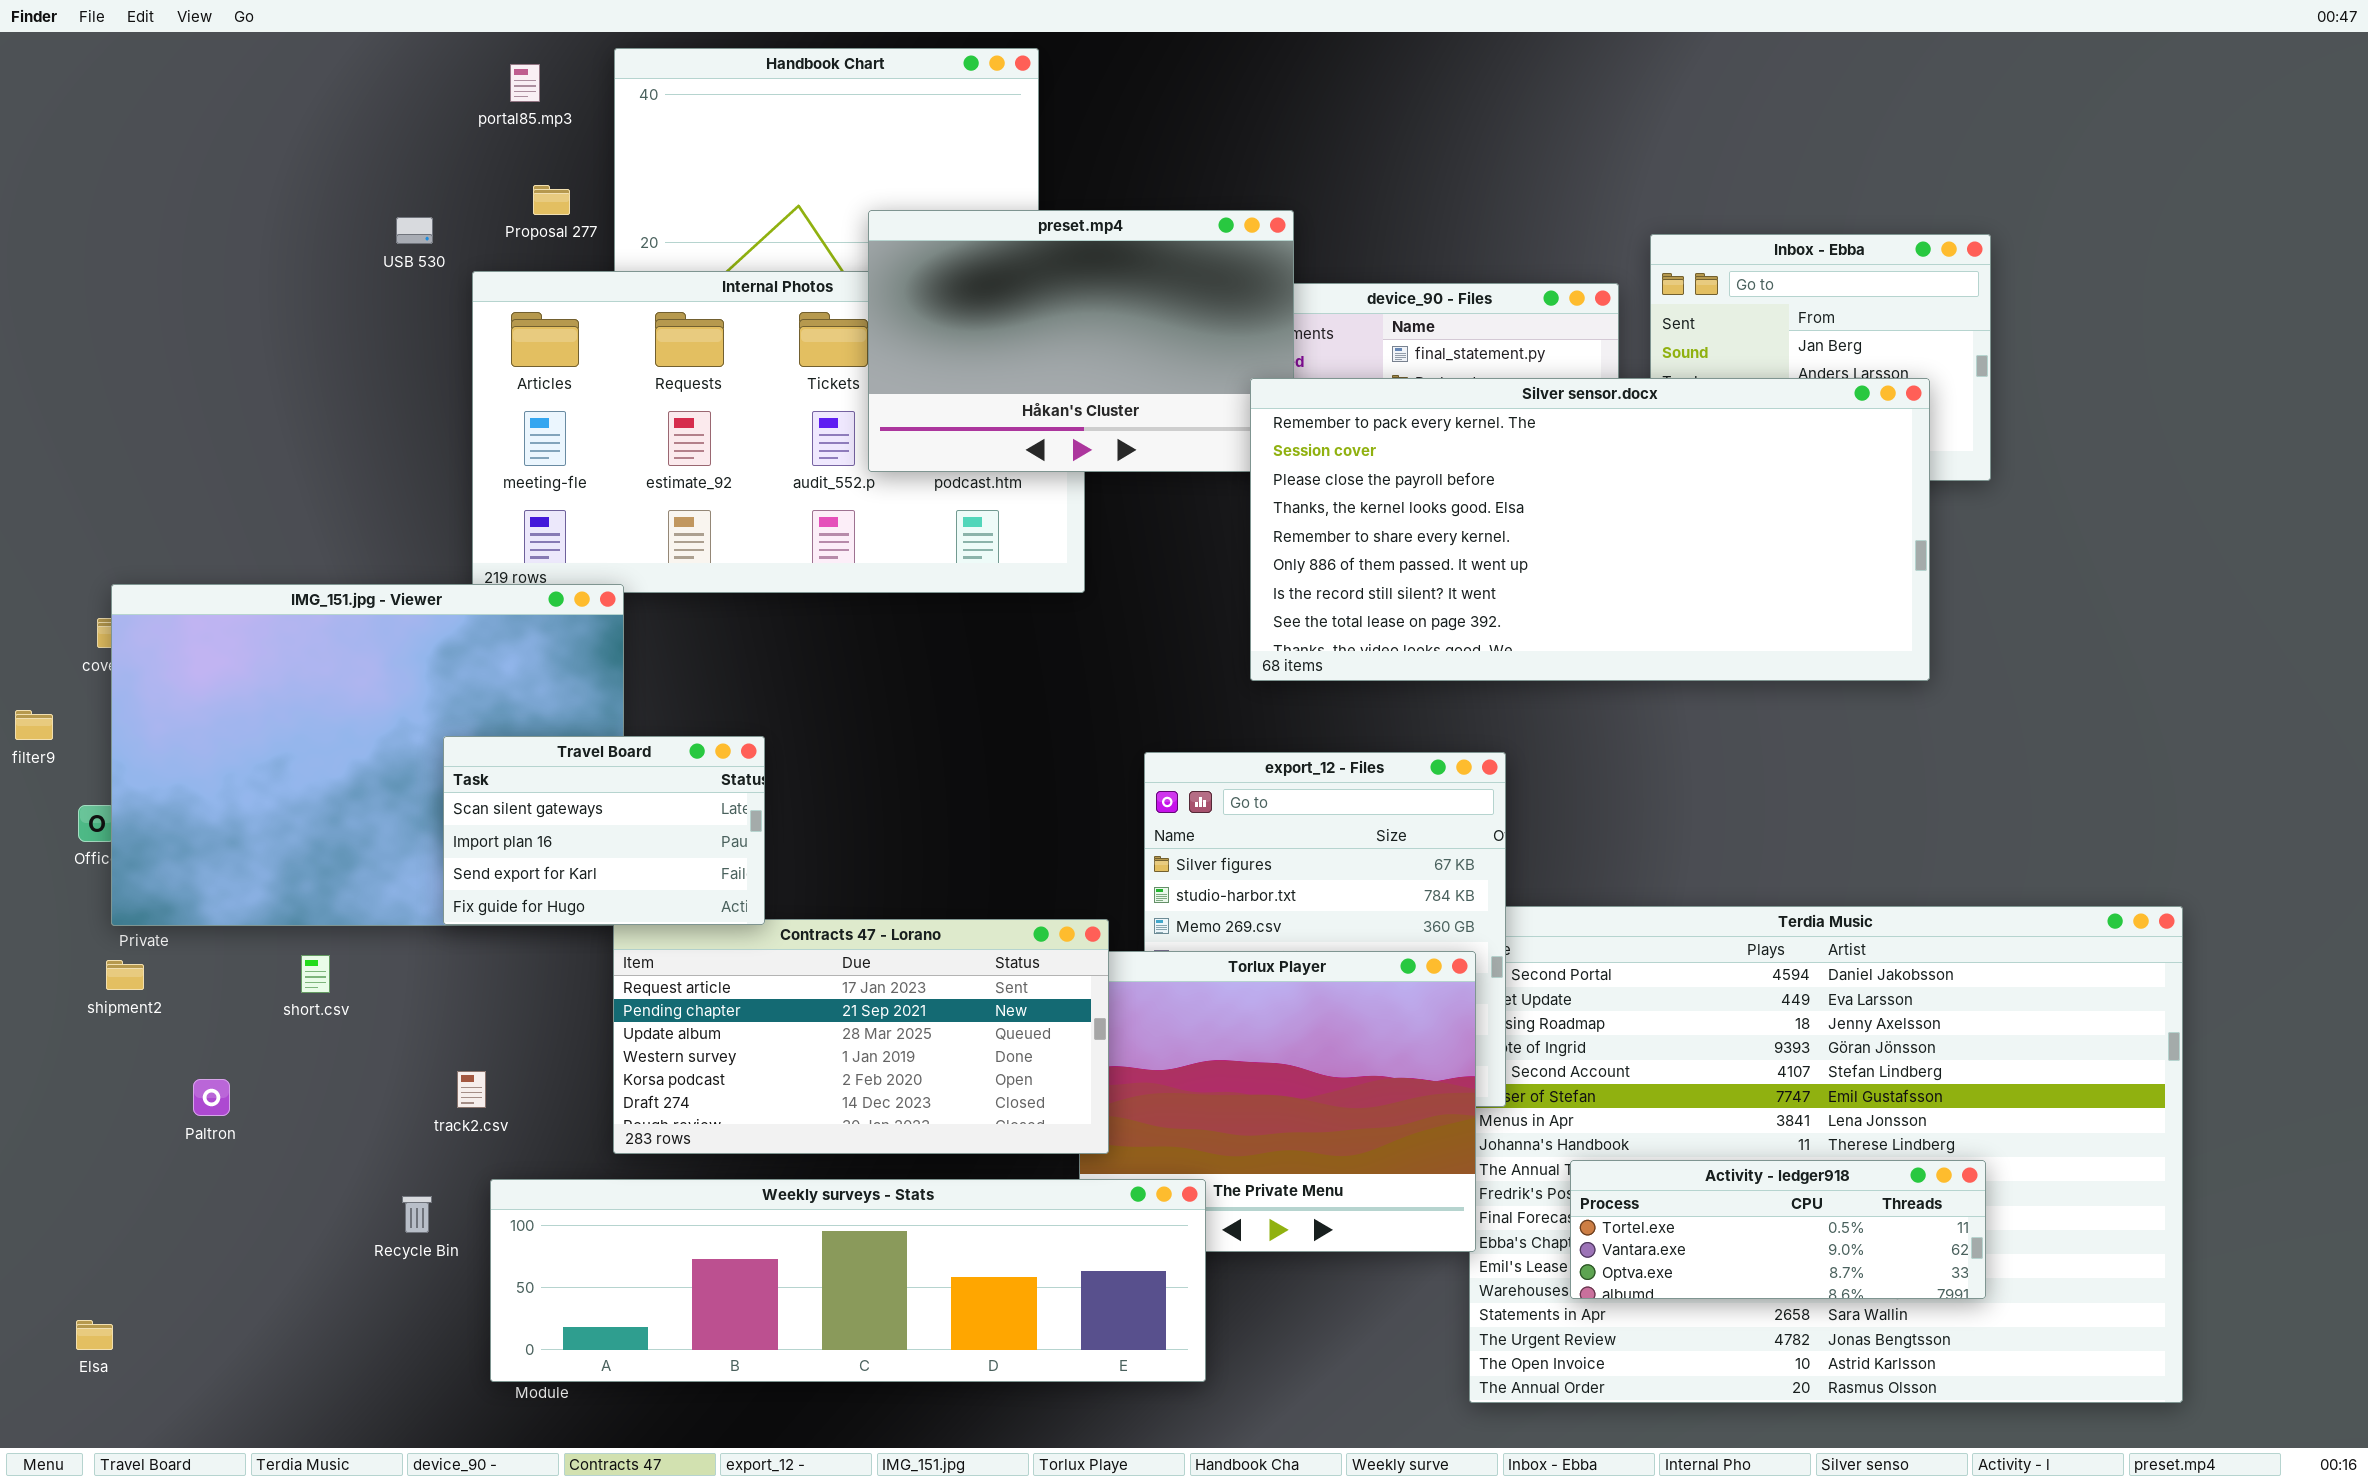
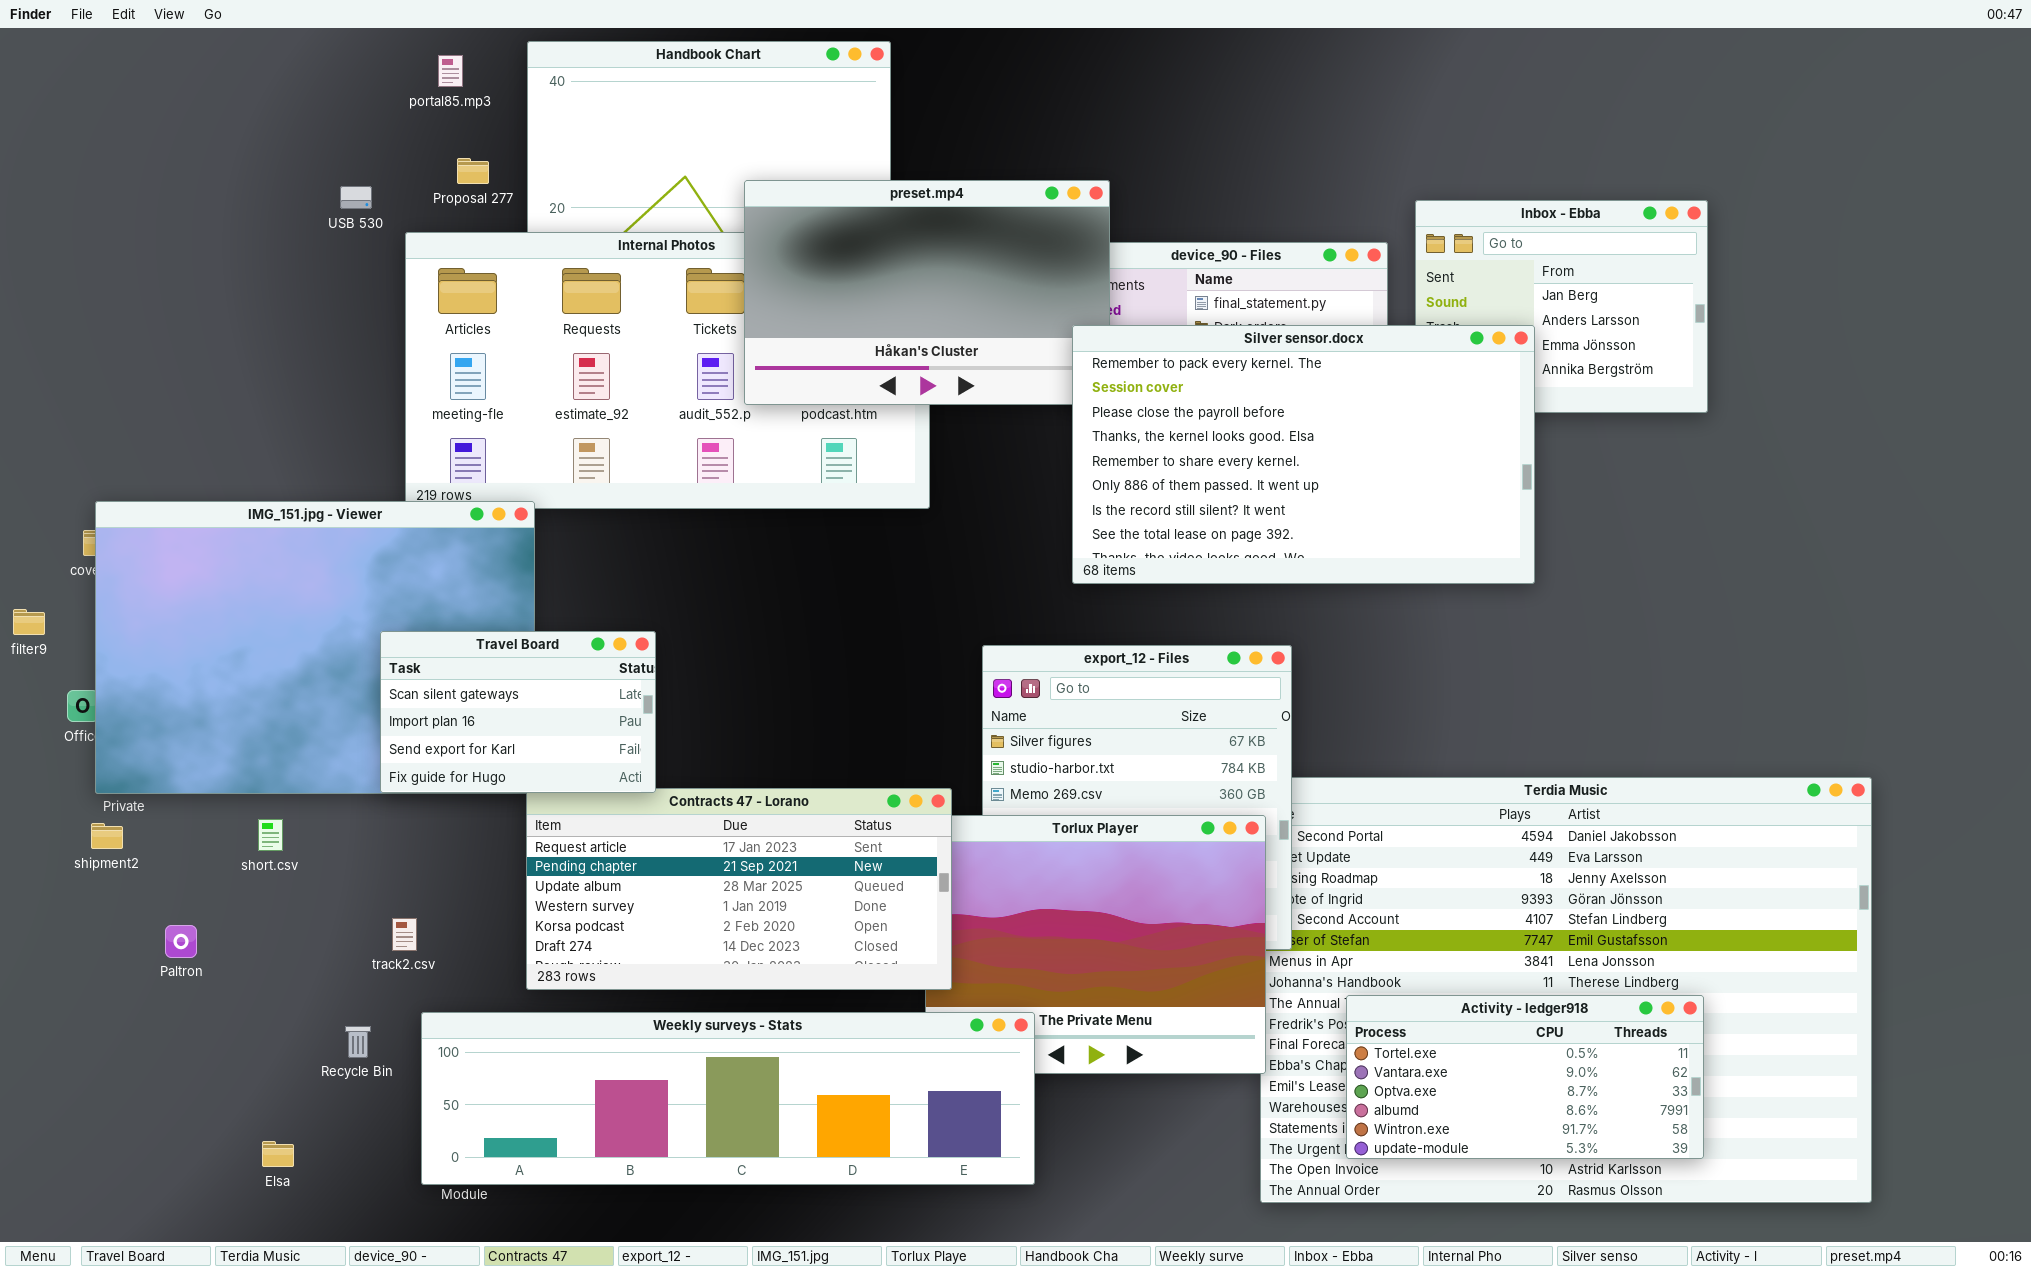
Silver sensor.docx: [1250,378,1930,681] -> [1072,325,1535,584], resized
Activity - ledger918: [1570,1160,1986,1299] -> [1346,995,1704,1159], resized
Elsa: [76,1320,113,1350] -> [262,1141,294,1167], moved

